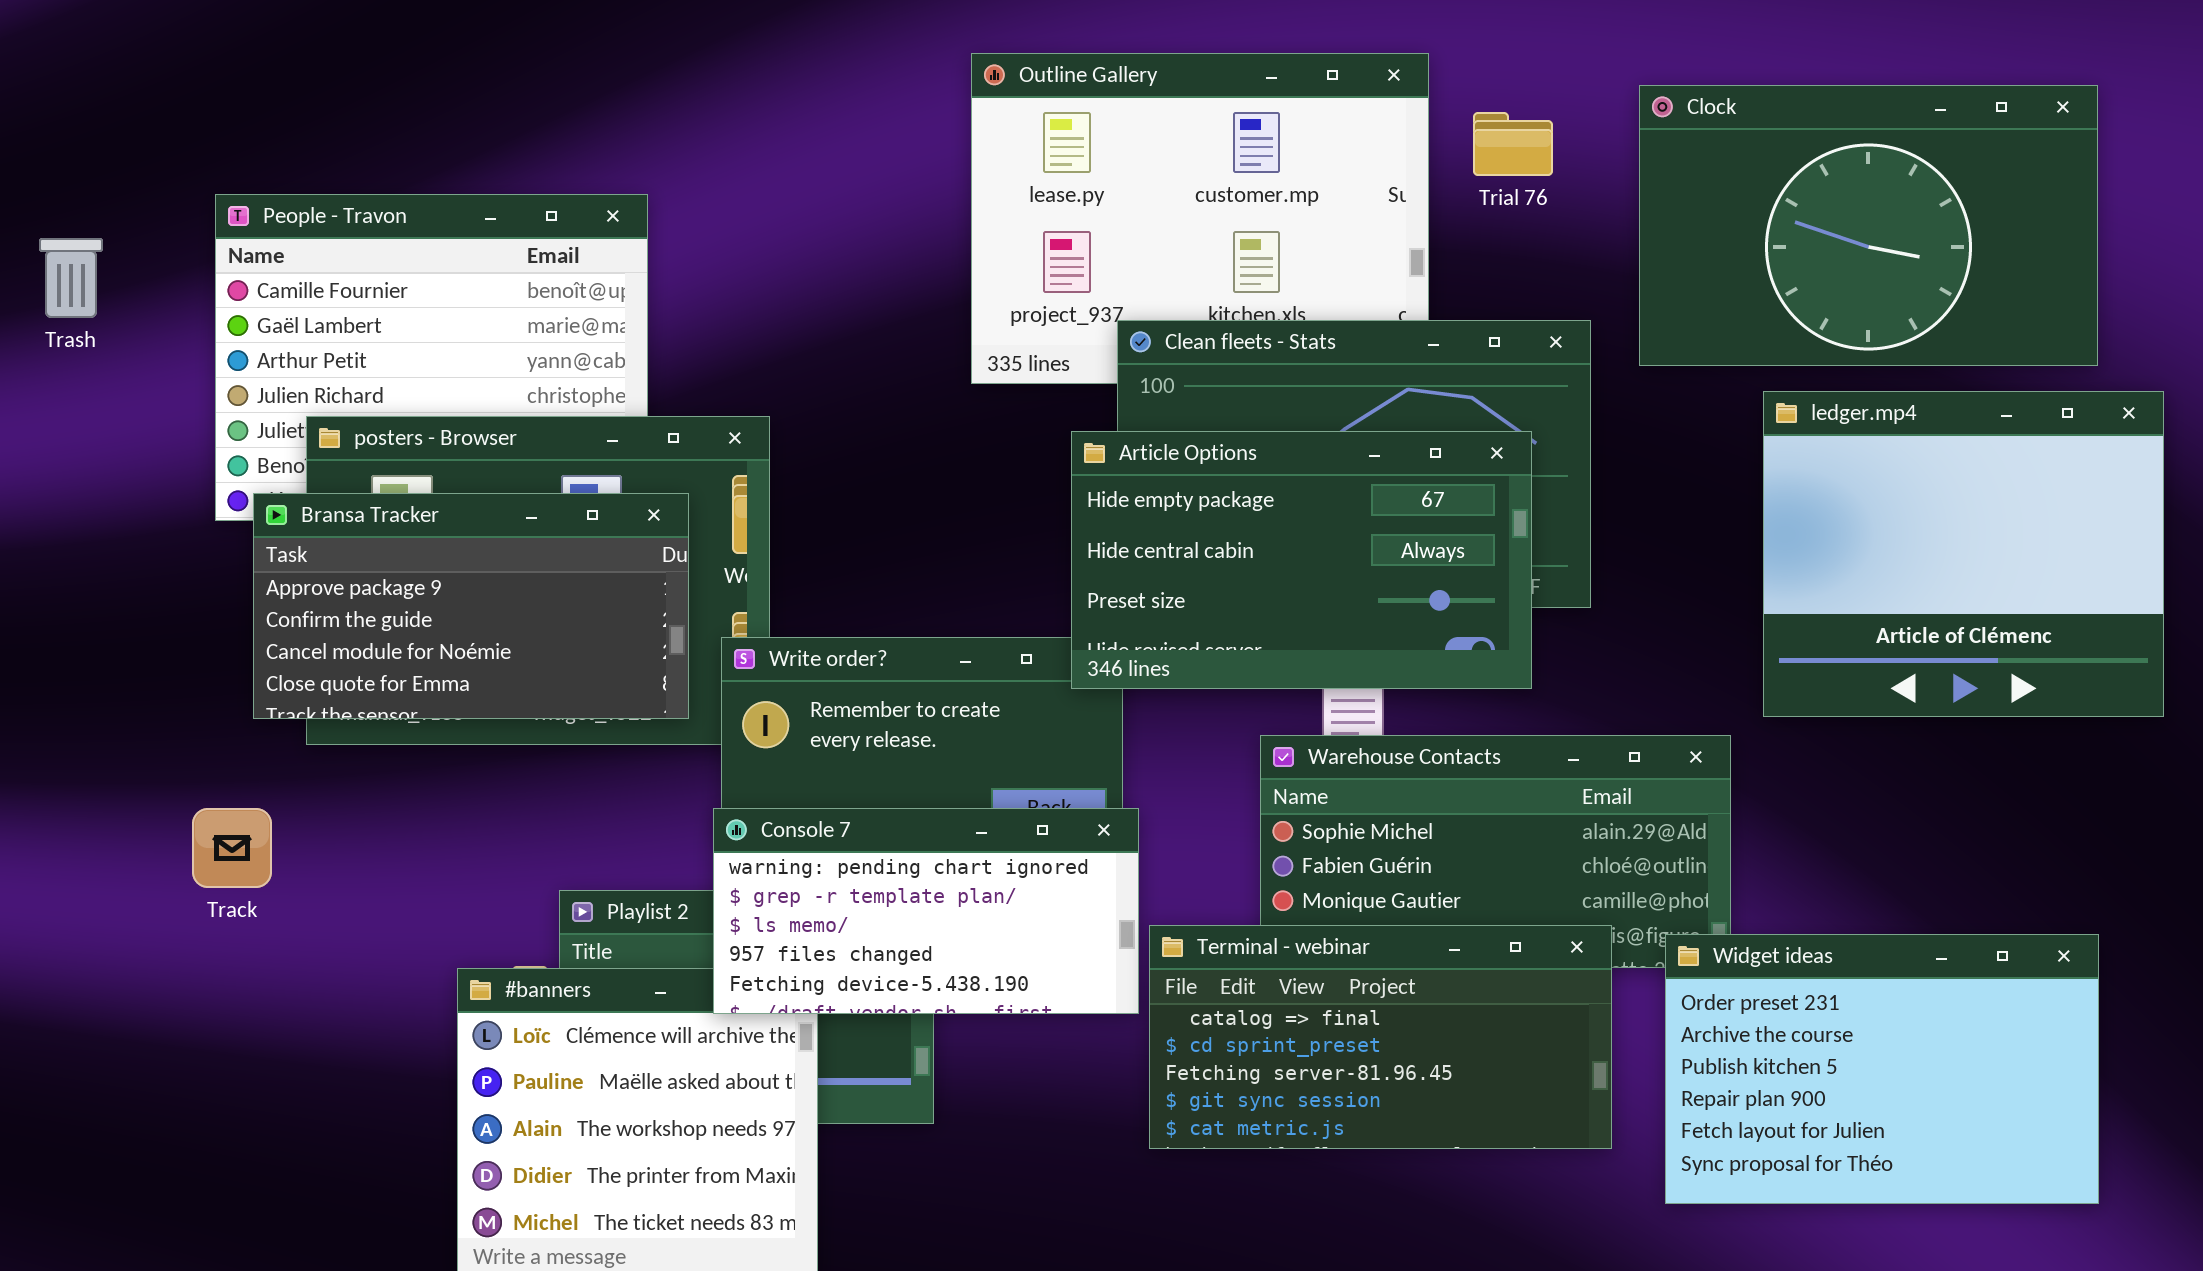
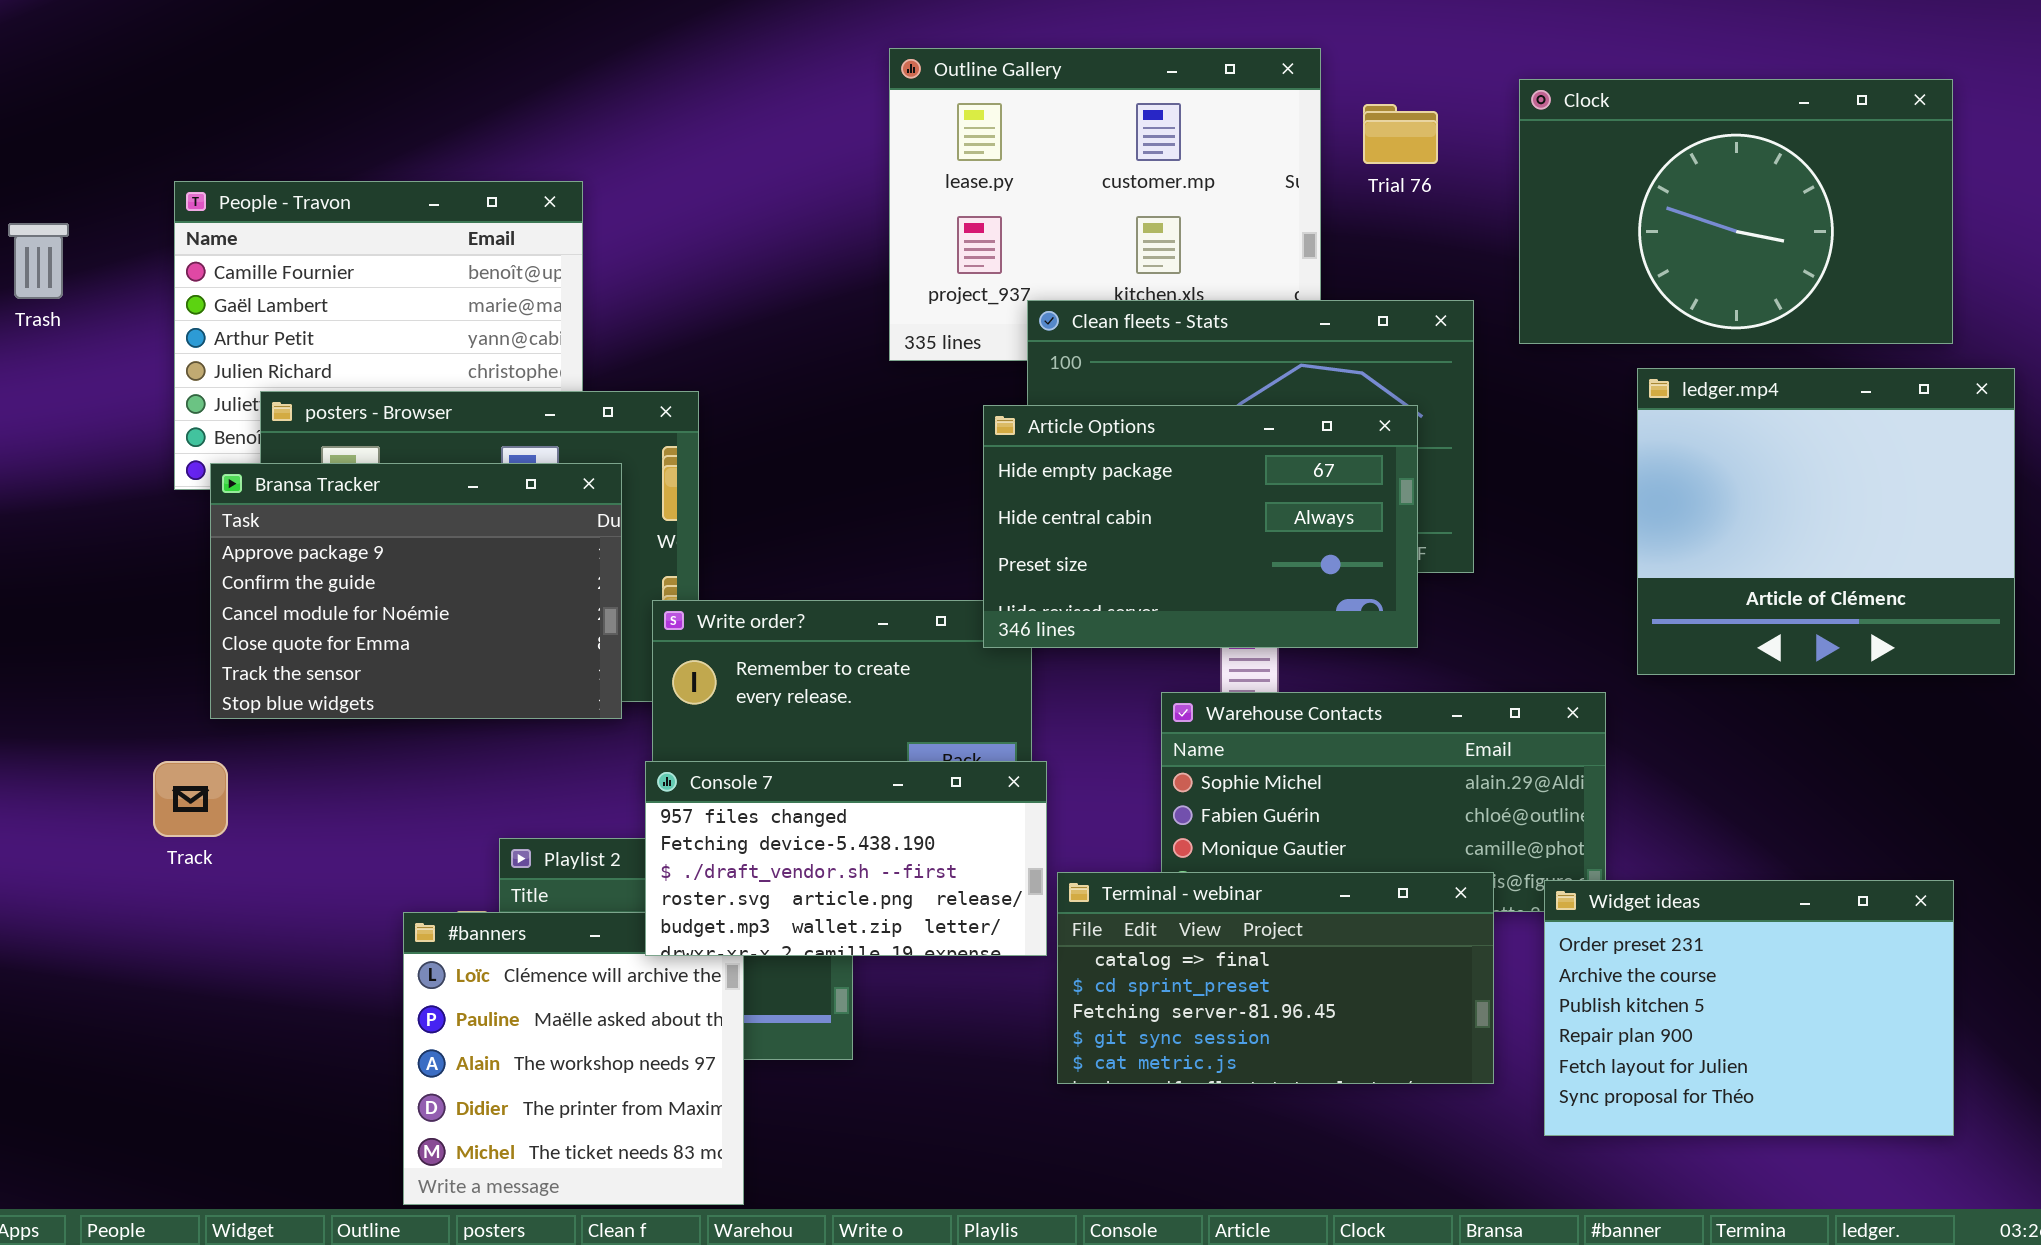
Bransa Tracker: [253,493,689,719] -> [210,463,622,719], resized
Console 7: [713,808,1139,1014] -> [645,761,1047,956], scrolled down 3 rows

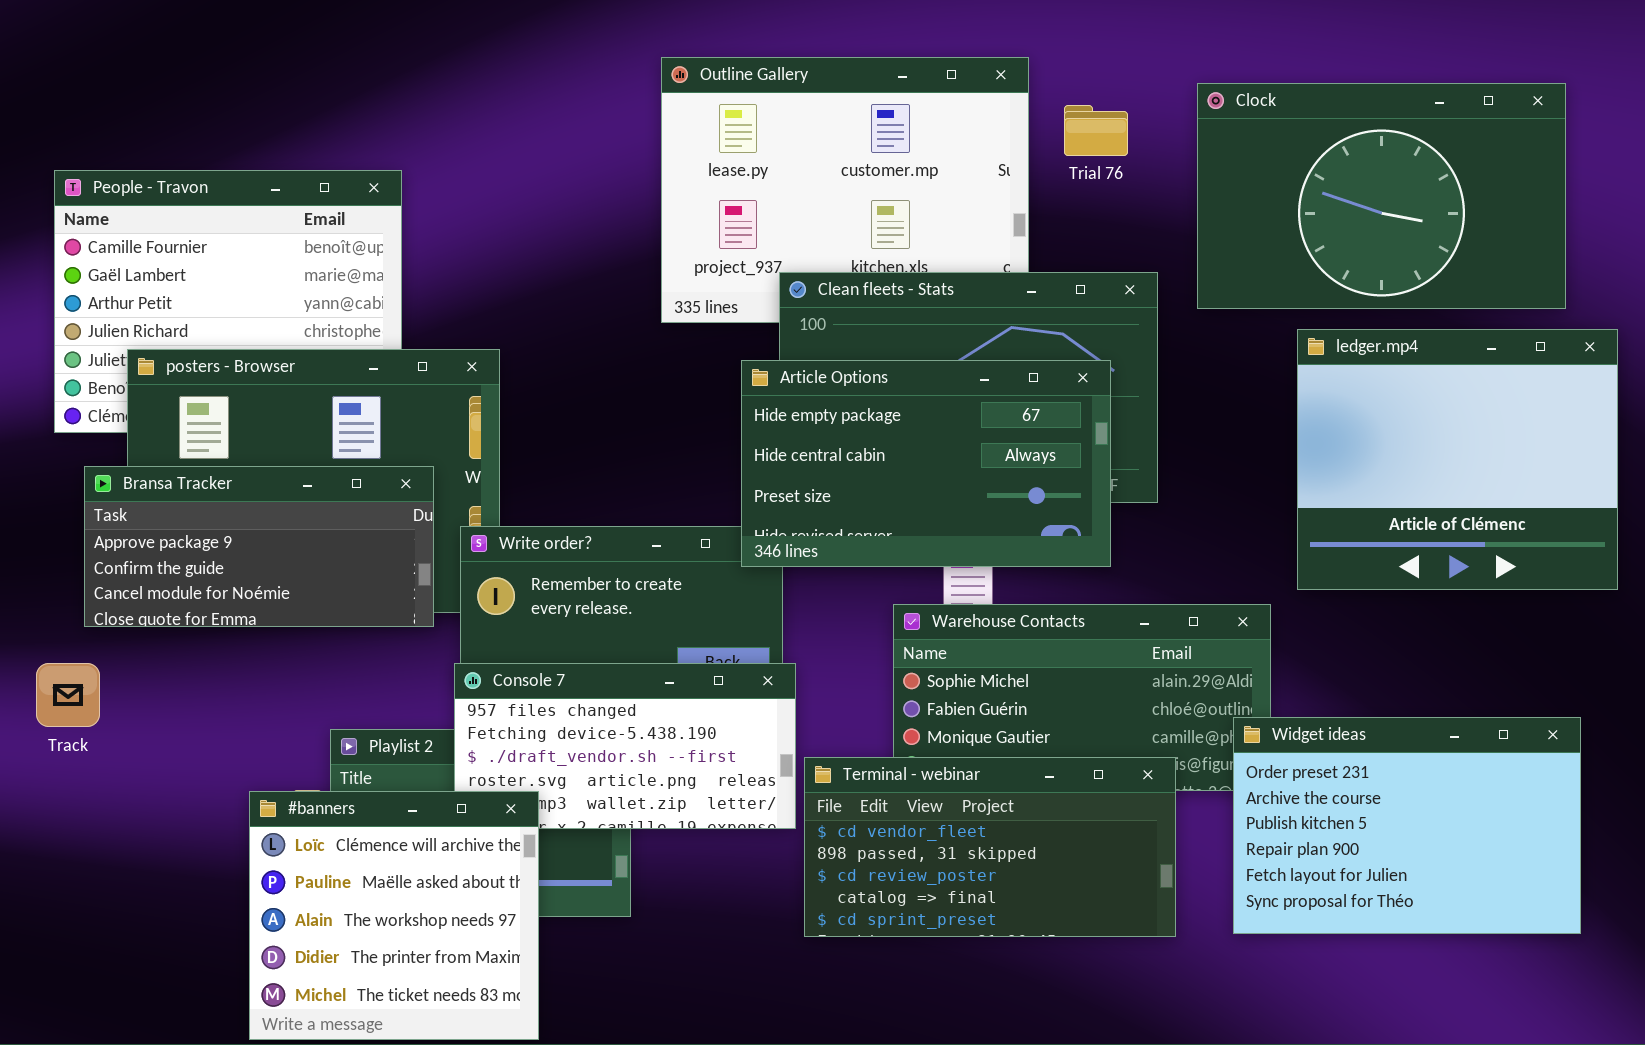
Bransa Tracker: [210,463,622,719] -> [84,466,434,627], resized
Terminal - webinar: [1057,872,1494,1084] -> [804,757,1176,937], scrolled up 3 rows
Widget ideas: [1544,880,1954,1136] -> [1233,717,1581,934], moved
#banners: [403,912,744,1205] -> [249,791,539,1040], raised

